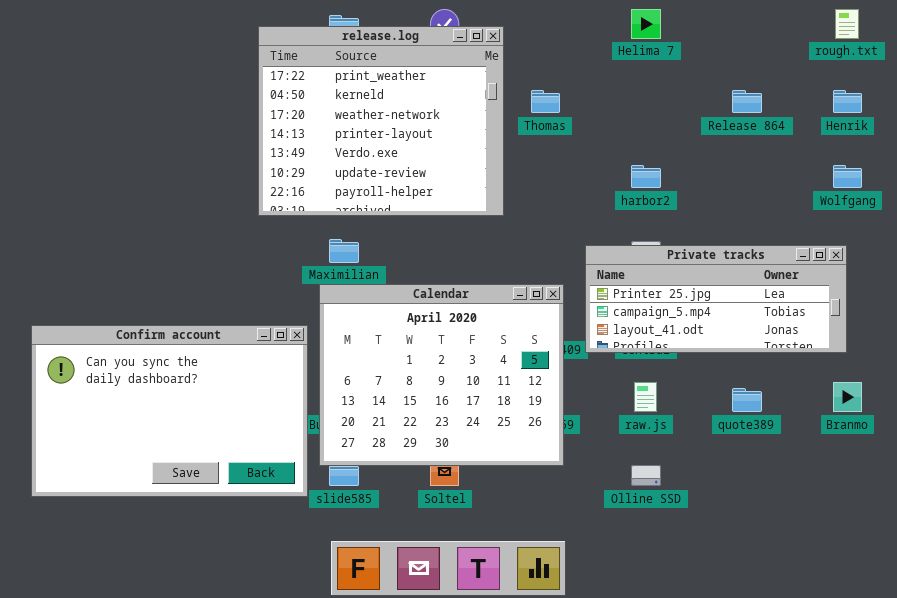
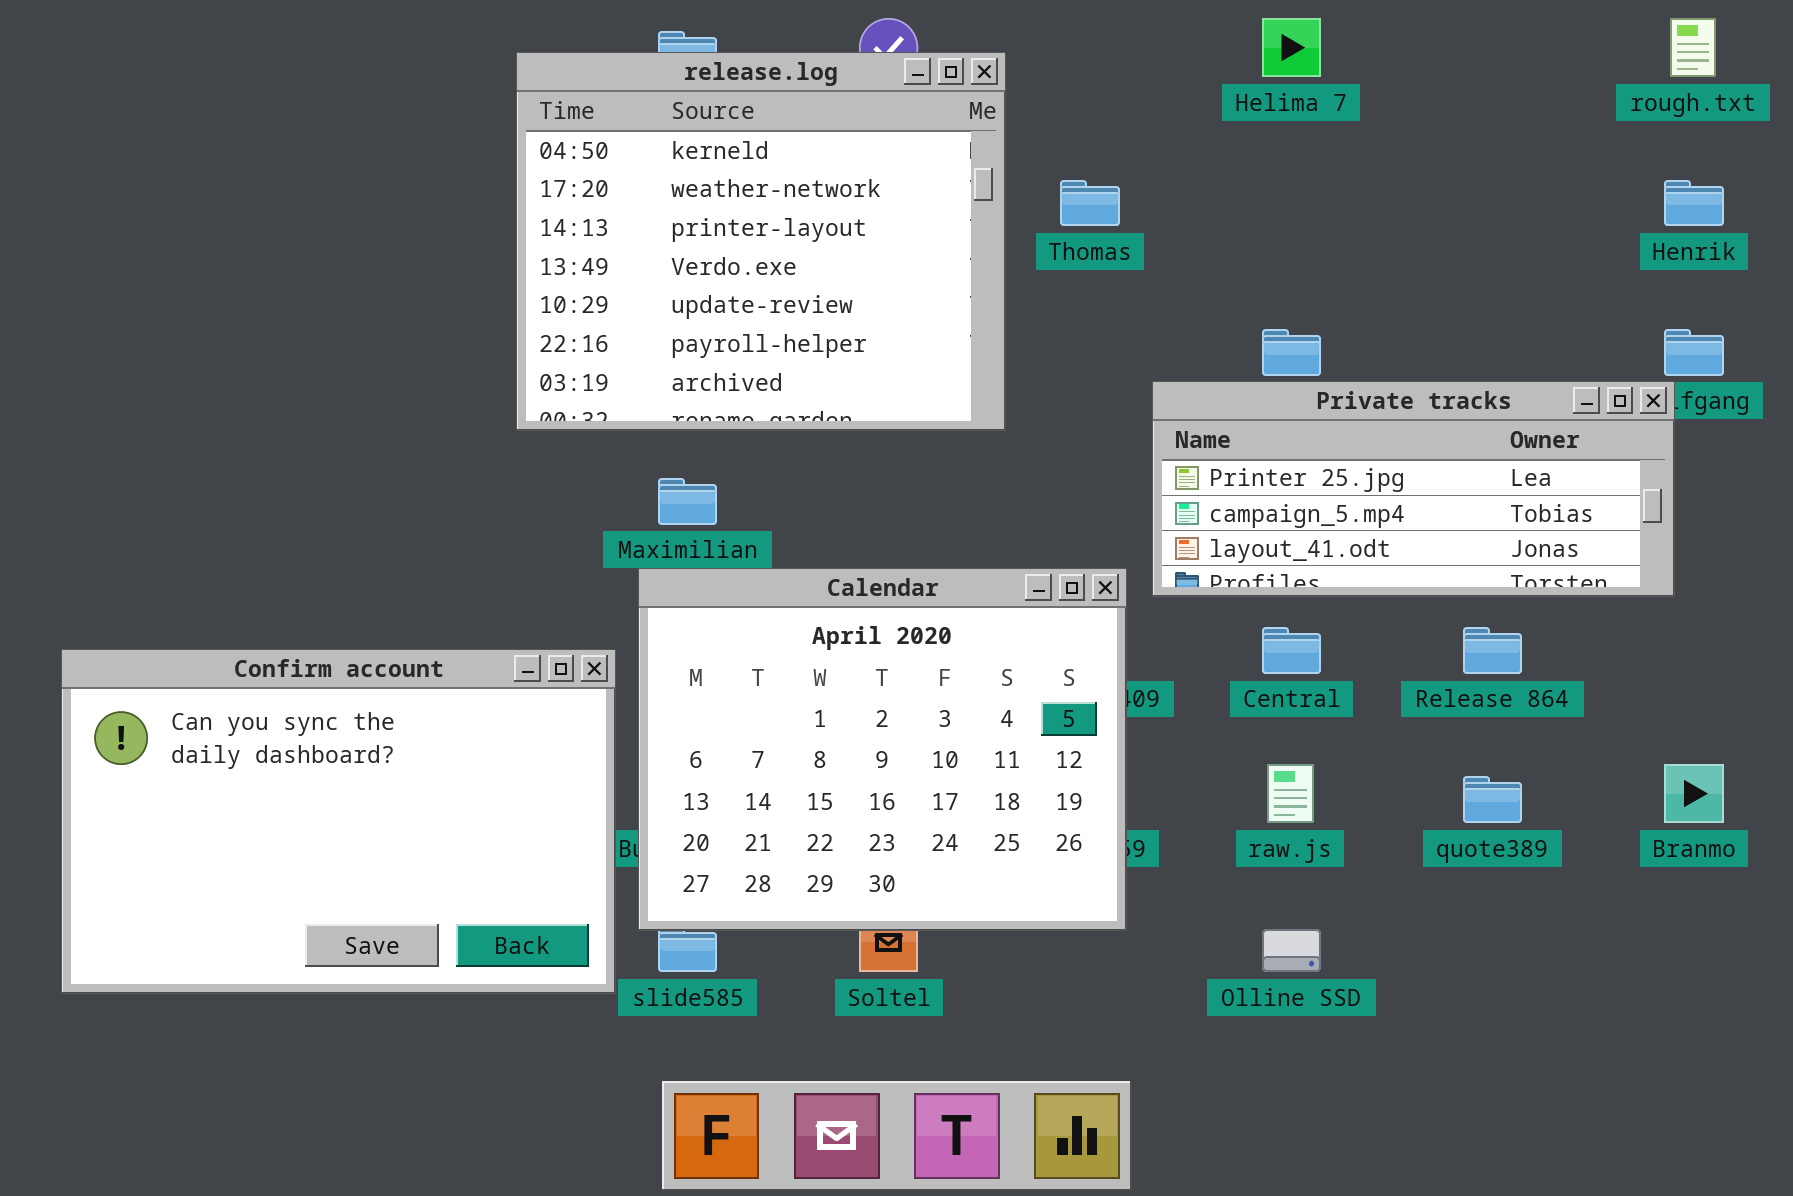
release.log: [258,26,504,216] -> [516,52,1006,431], scrolled down 1 row
Release 864: [732,90,762,113] -> [1463,627,1522,674], moved
Private tracks: [585,245,847,353] -> [1152,381,1675,597], moved

